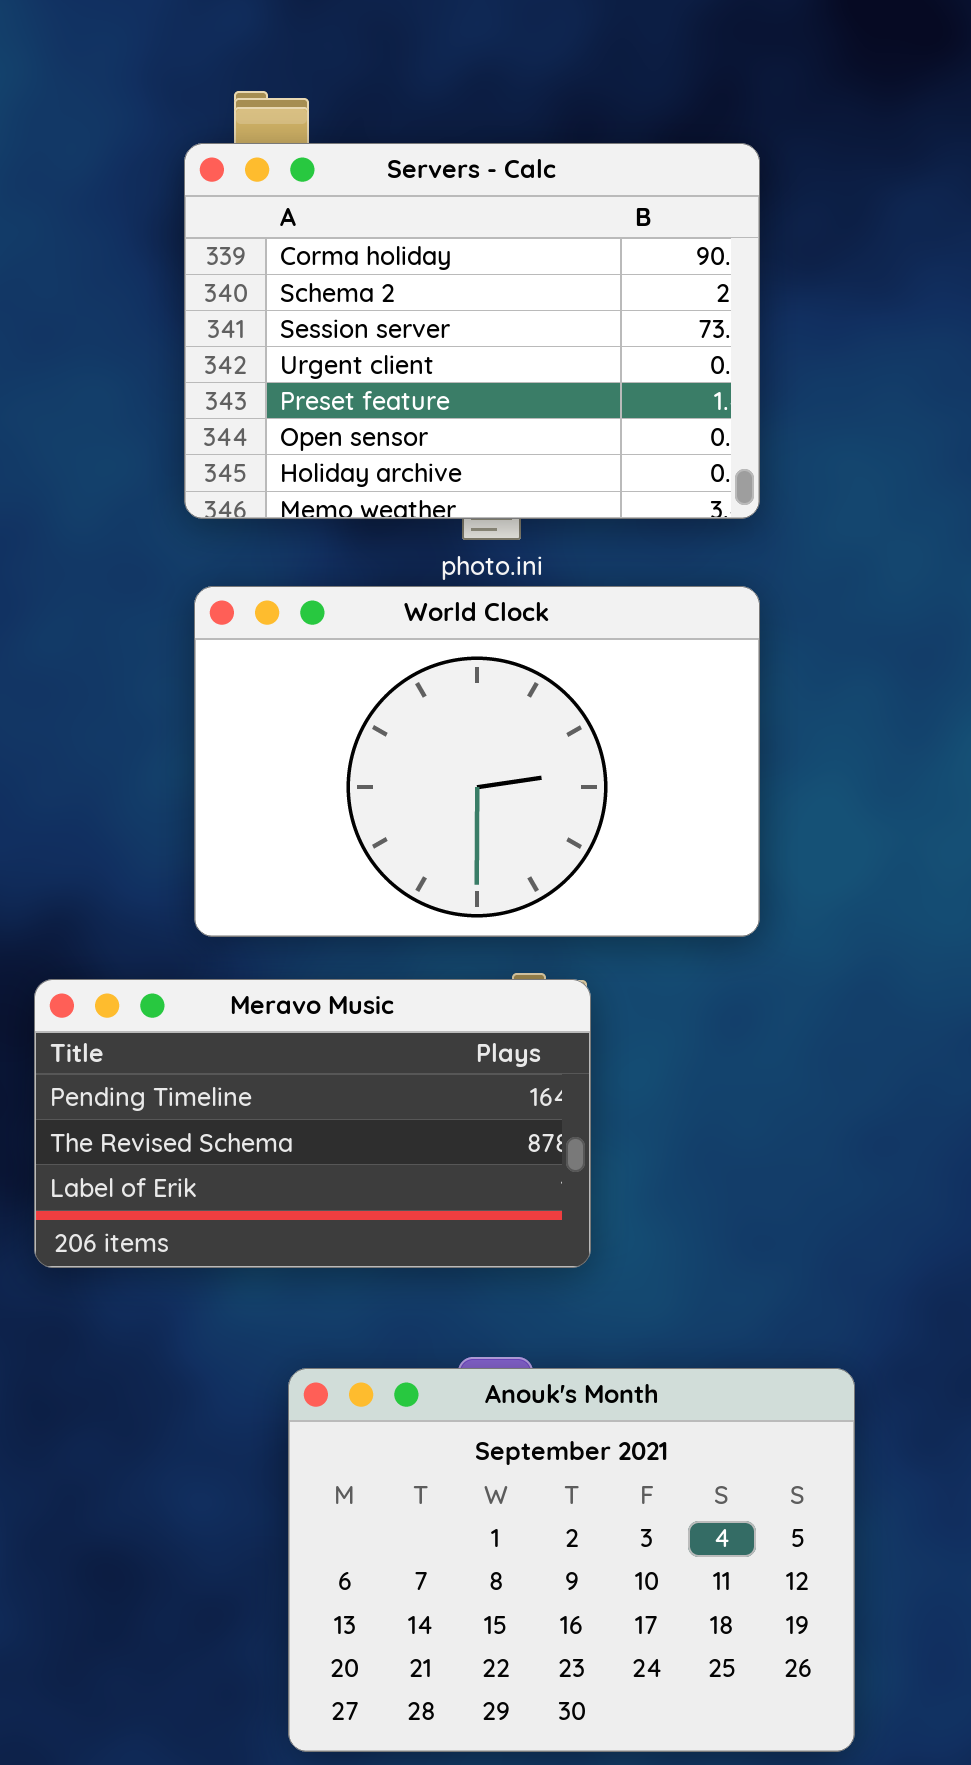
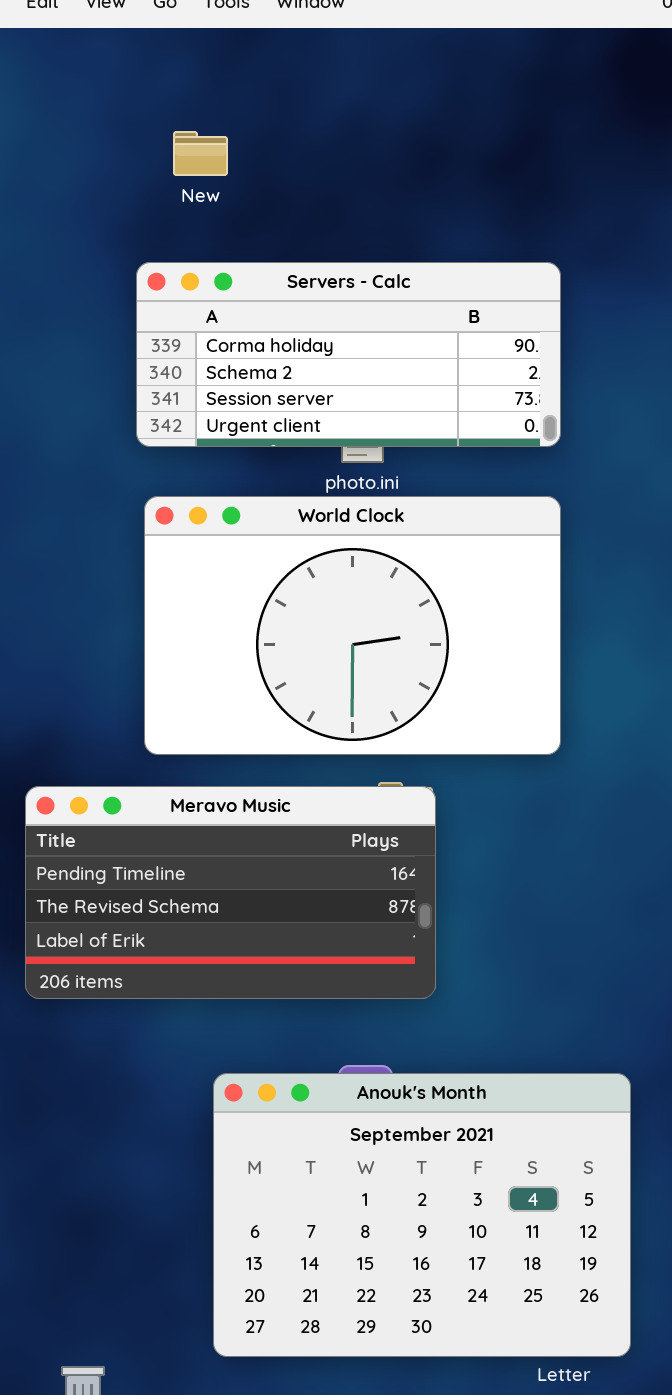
Servers - Calc: [184,143,760,519] -> [136,262,561,447], resized

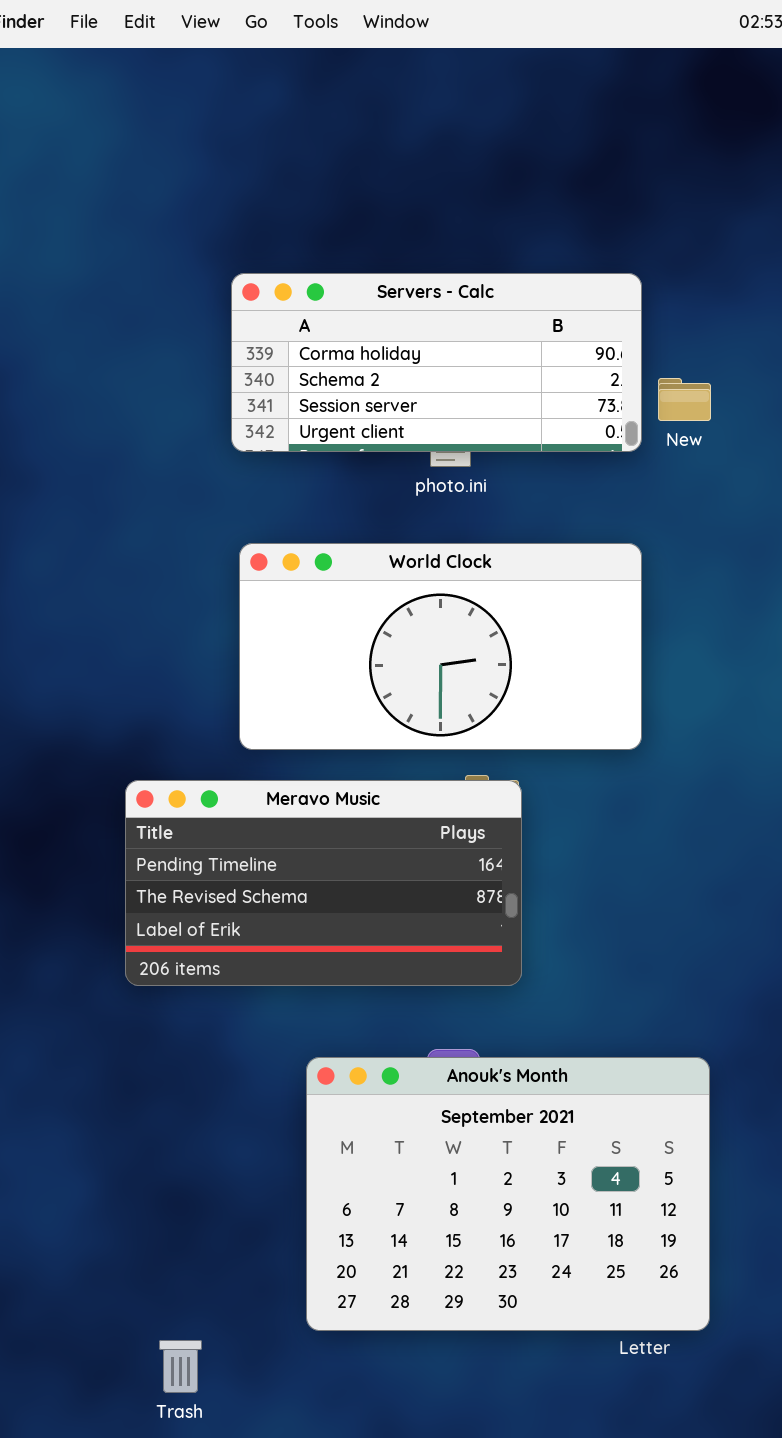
New: [173,131,228,176] -> [658,378,711,421], moved
World Clock: [144,496,561,755] -> [239,543,642,750], resized

